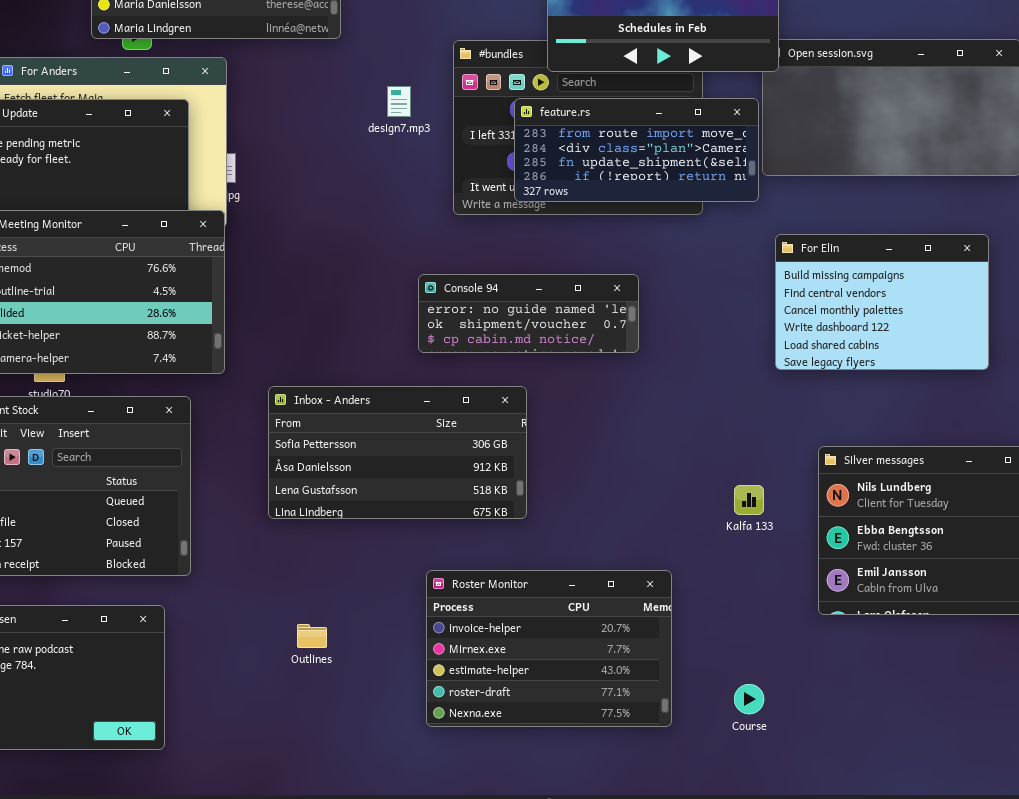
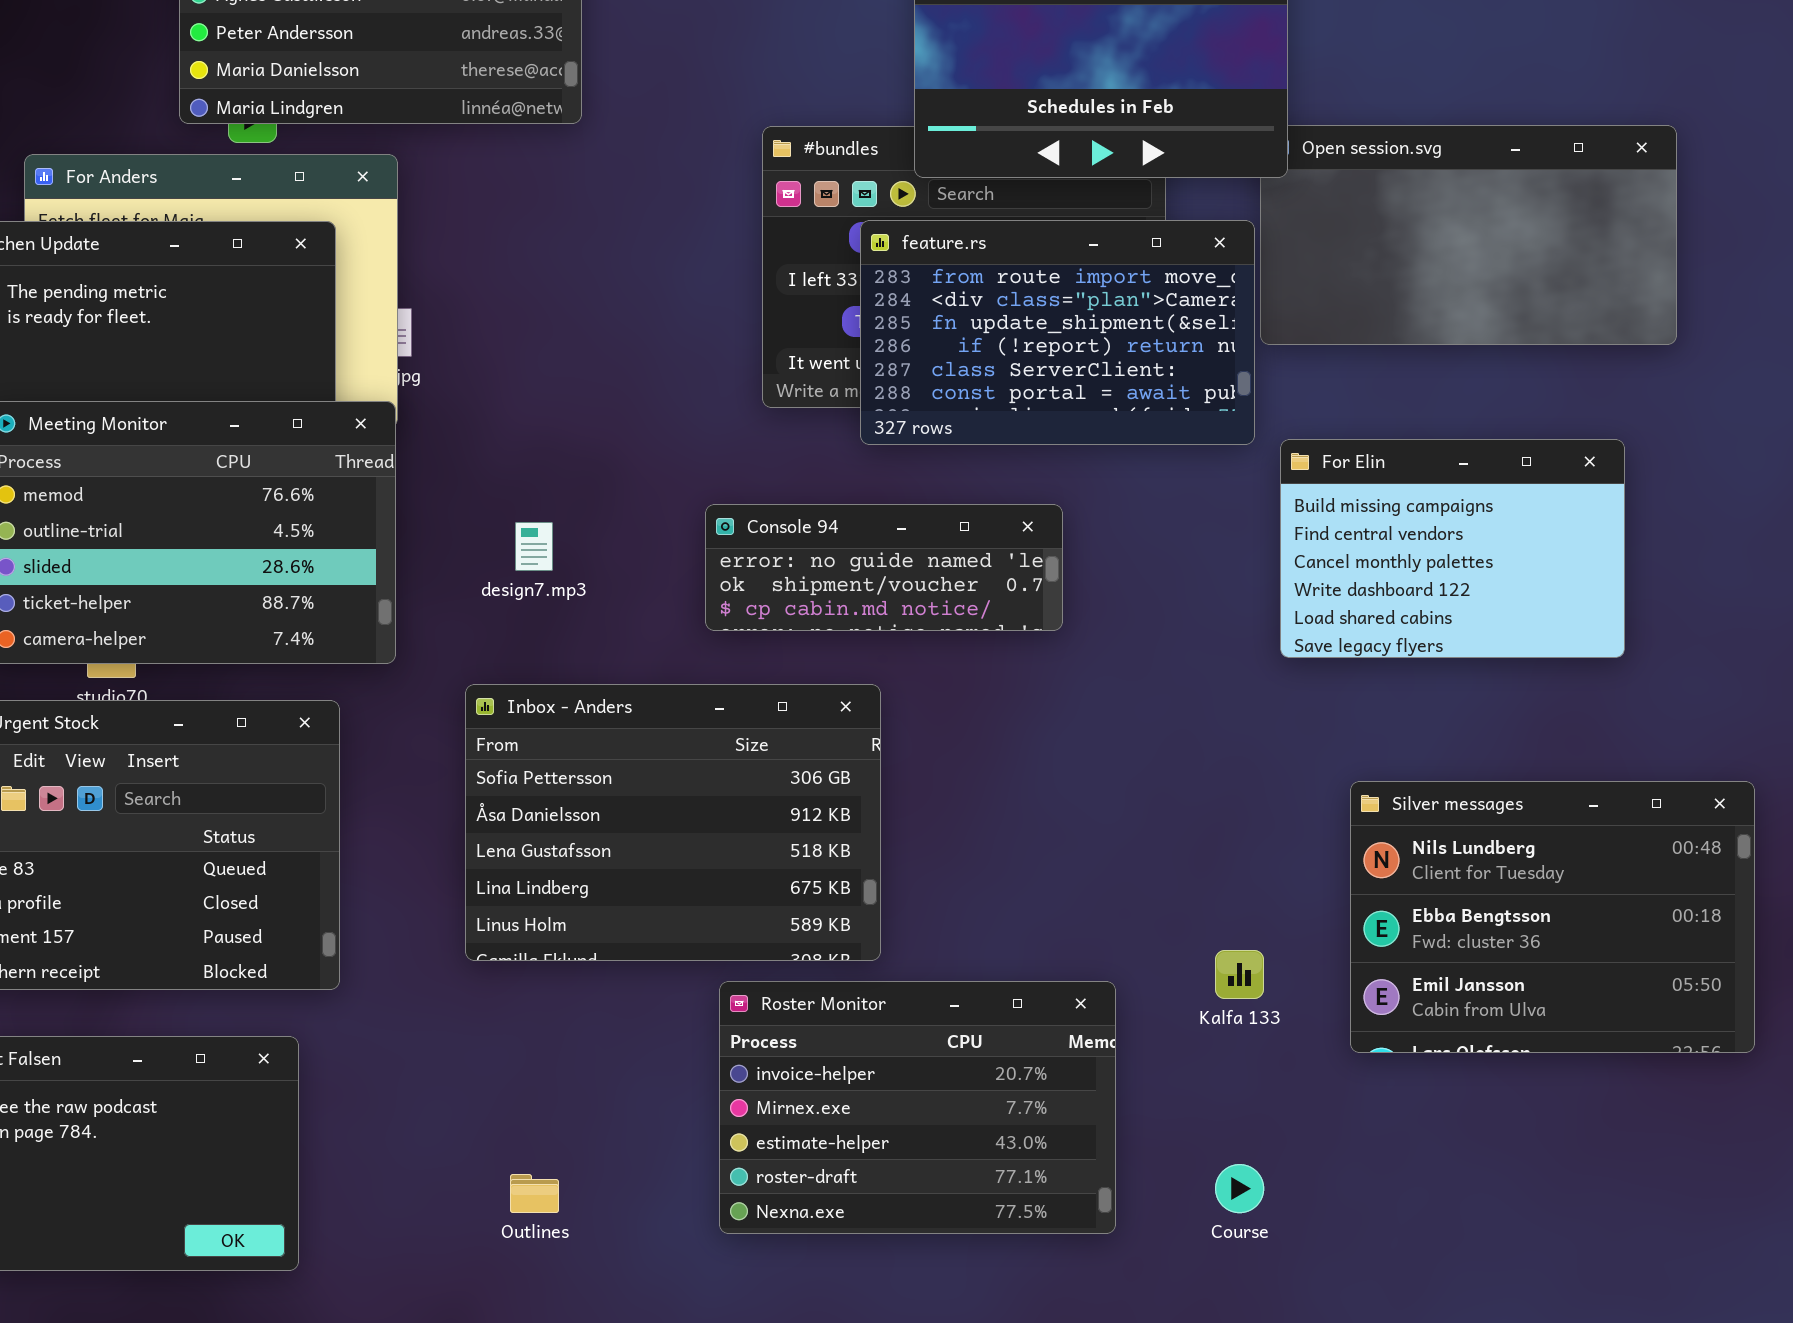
design7.mp3: [387,86,411,117] -> [515,522,553,571], moved
feature.rs: [514,98,759,202] -> [860,220,1255,445], resized
Inbox - Anders: [268,386,527,519] -> [465,684,881,961], resized
Kalfa 133: [734,485,764,515] -> [1215,950,1264,999], moved
Outlines: [297,624,327,648] -> [510,1174,559,1213], moved

